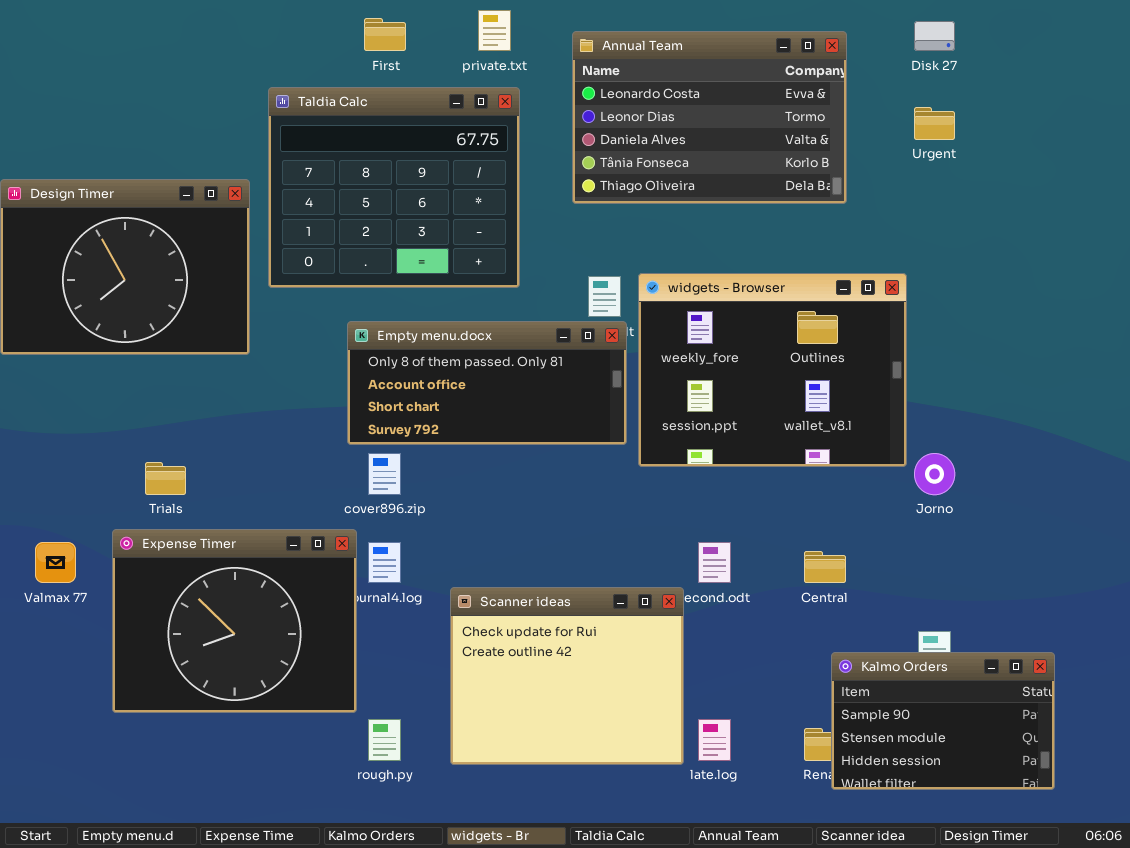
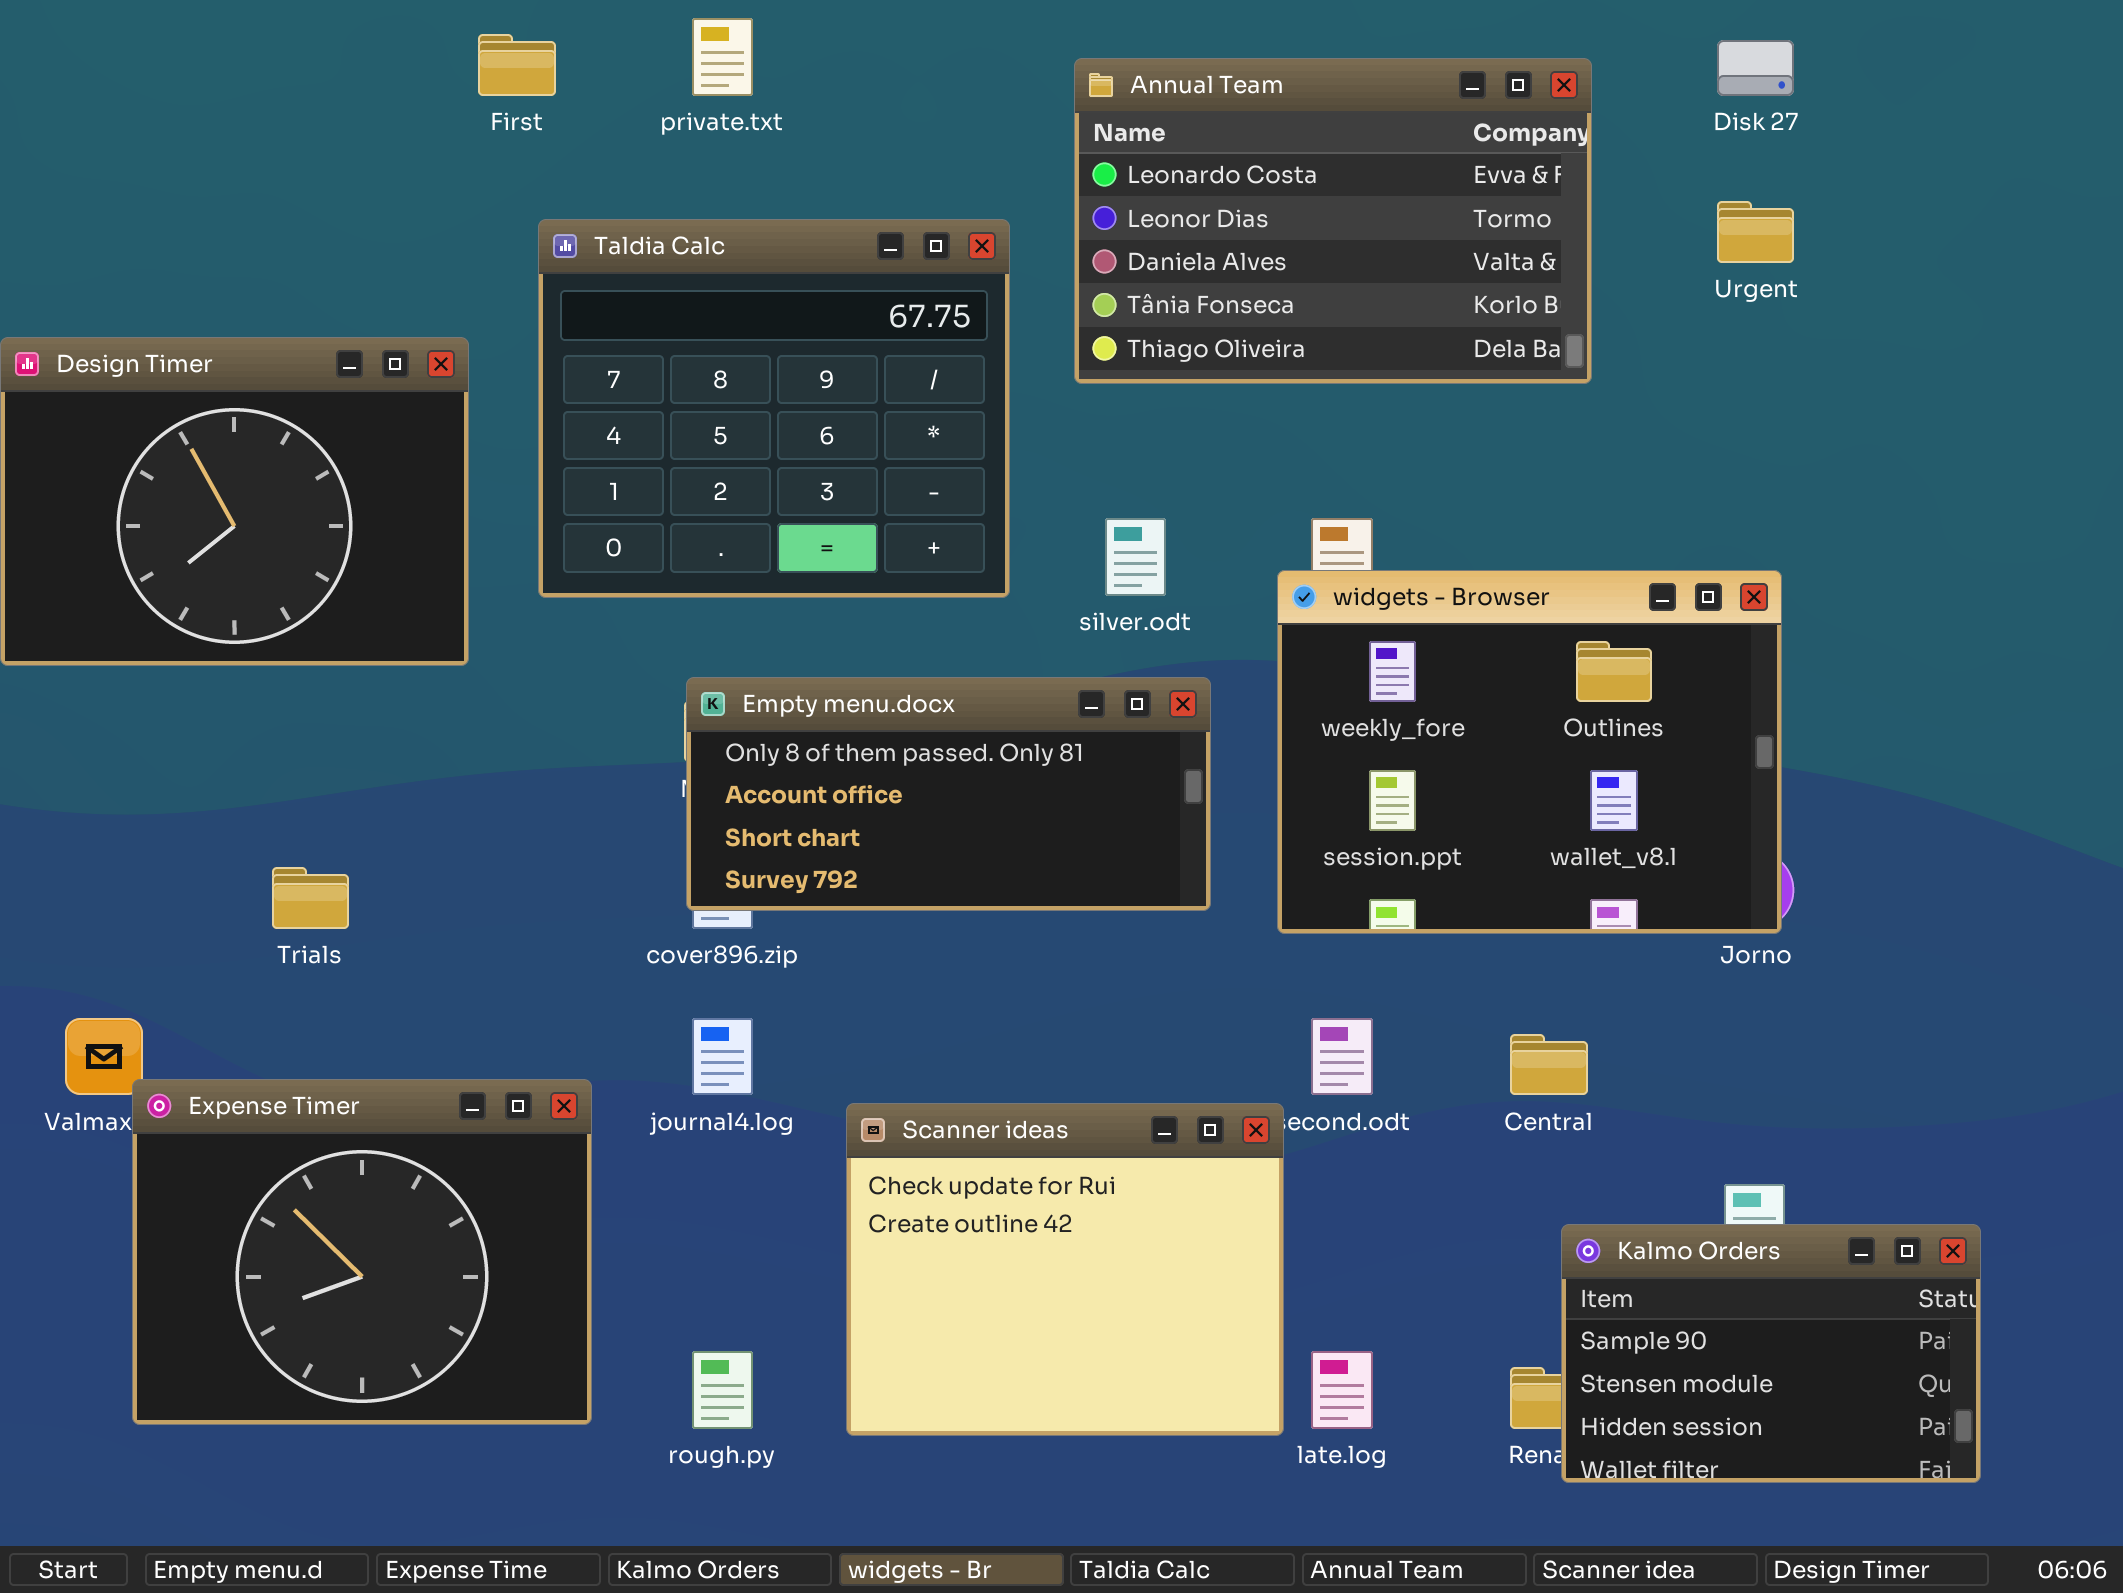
private.txt: [478,10,511,51] -> [692,18,753,96], moved
First: [364,18,406,51] -> [478,34,556,96], moved
Taldia Calc: [268,87,520,288] -> [538,219,1010,598], moved
widgets - Browser: [638,273,907,467] -> [1277,570,1782,934], moved
Empty menu.docx: [347,321,627,445] -> [686,677,1211,911], moved
Expense Timer: [112,529,357,713] -> [132,1079,592,1425], moved

